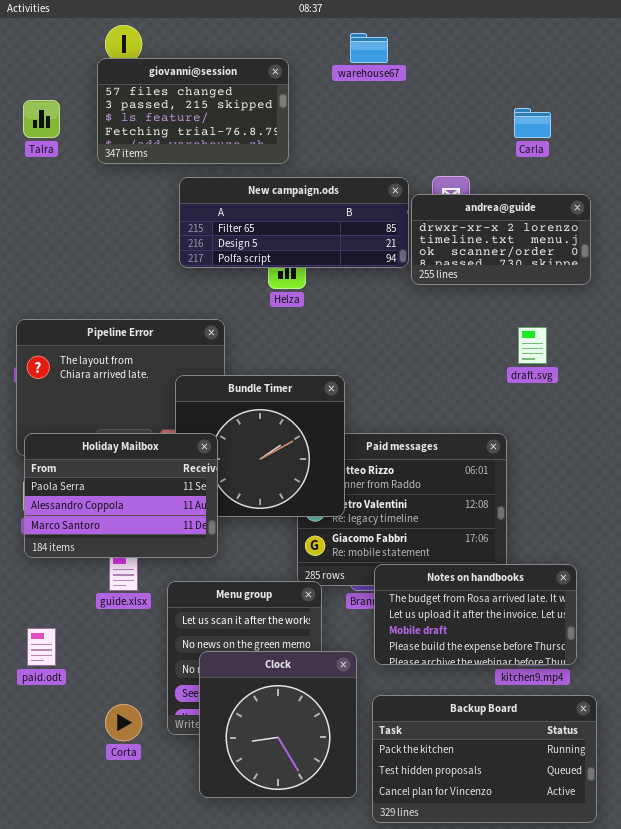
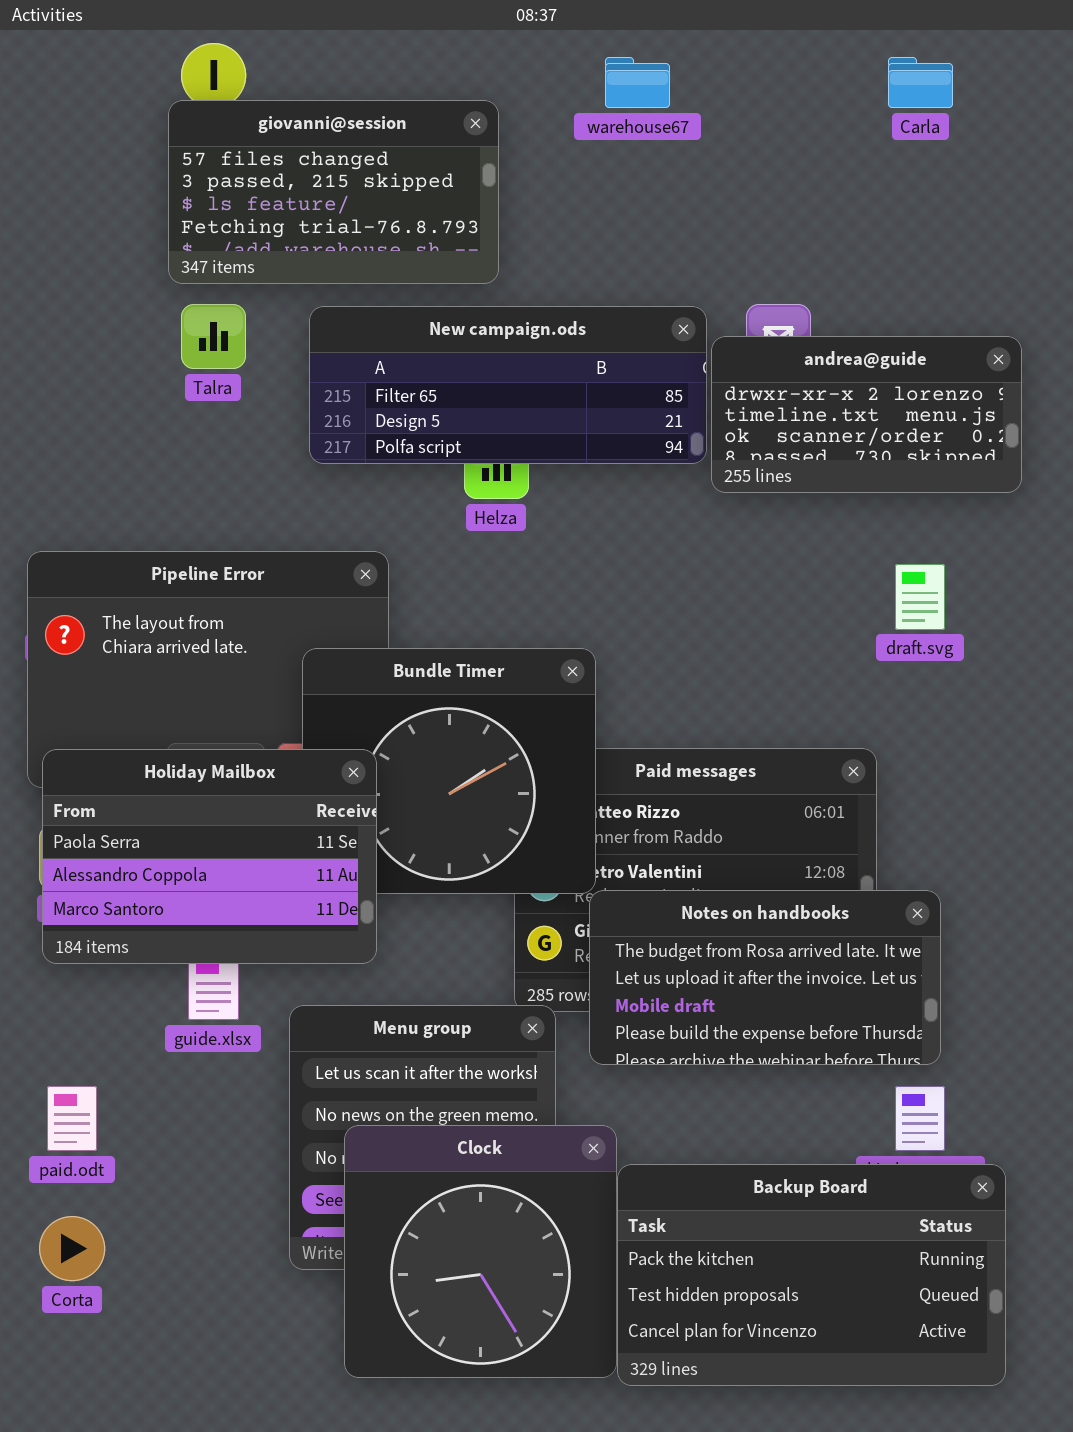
Talra: [23,100,60,138] -> [181,304,246,369], moved
Carla: [514,108,551,138] -> [888,57,953,108], moved
Notes on handbooks: [374,564,577,665] -> [589,890,941,1065], moved
Backup Board: [372,695,597,823] -> [617,1164,1006,1386], moved
Corta: [105,704,142,741] -> [39,1216,105,1281], moved

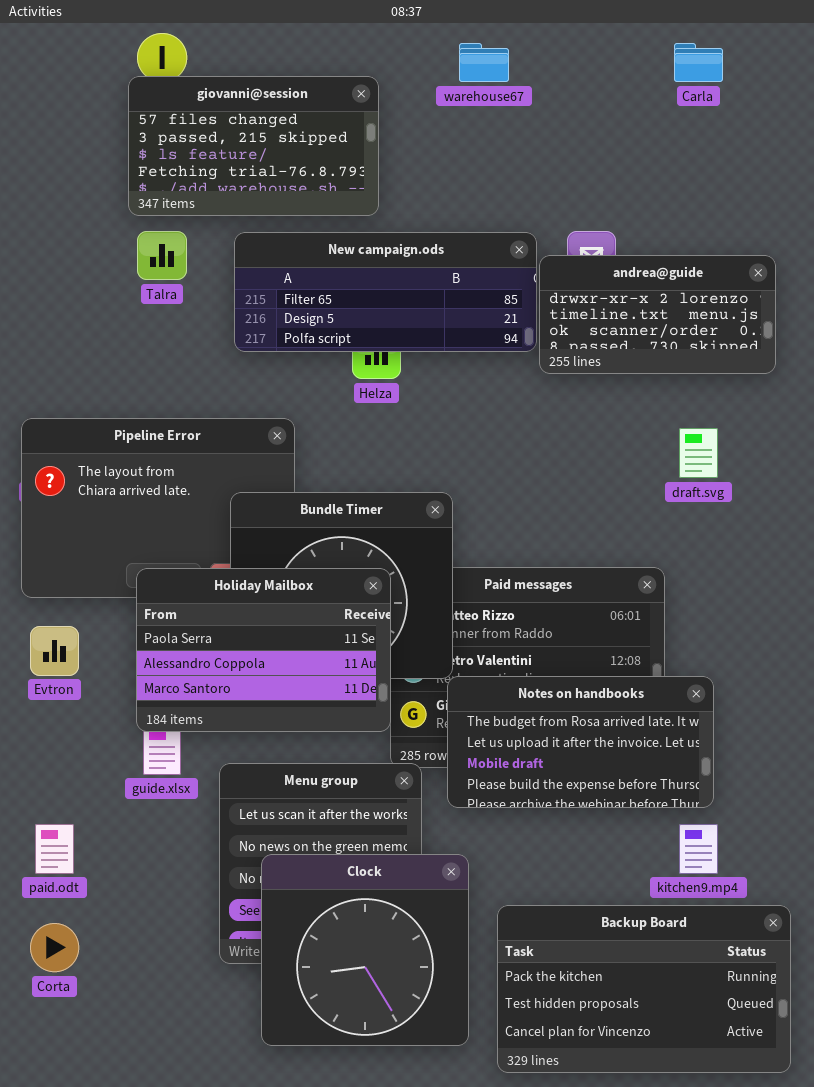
Holiday Mailbox: [42,749,377,964] -> [136,568,391,732], moved
Backup Board: [617,1164,1006,1386] -> [497,905,791,1073], moved

